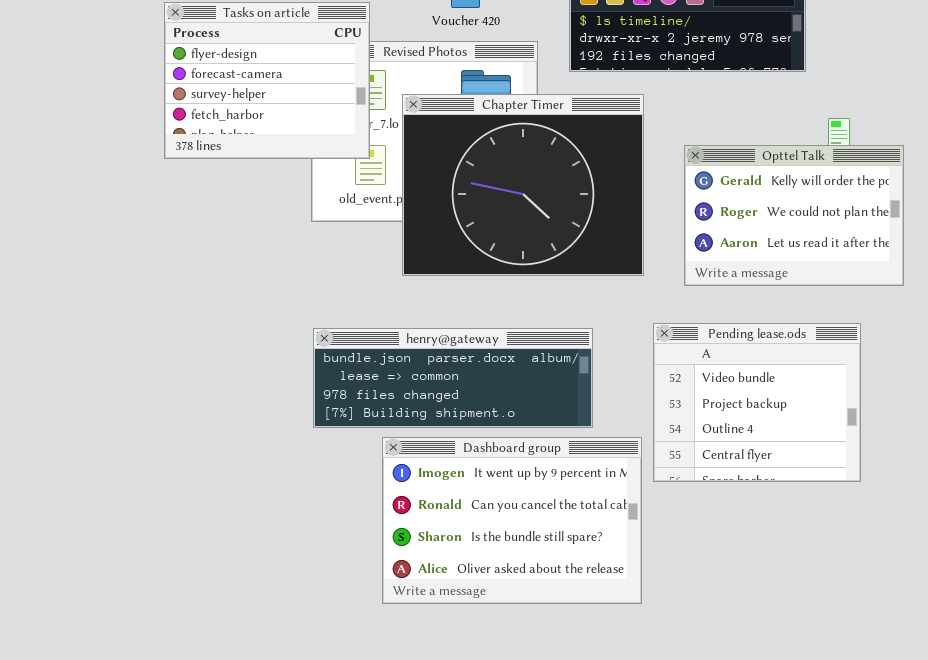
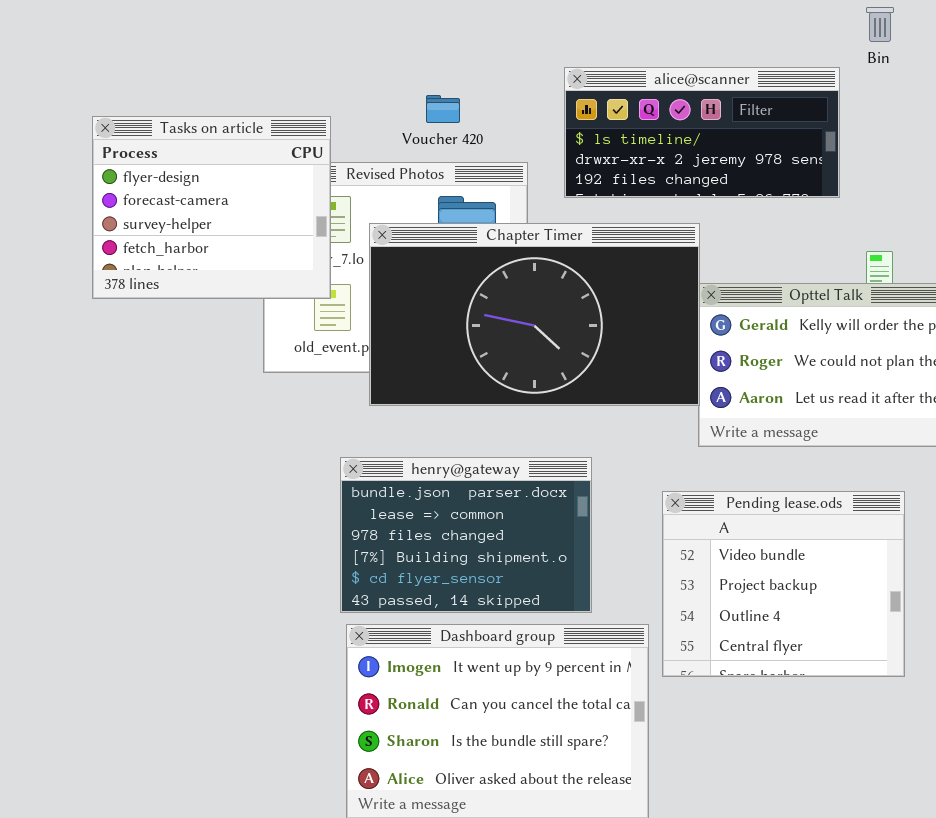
Chapter Timer: [402,94,644,276] -> [369,223,700,406], resized
henry@gateway: [313,328,593,428] -> [340,457,592,613], resized

